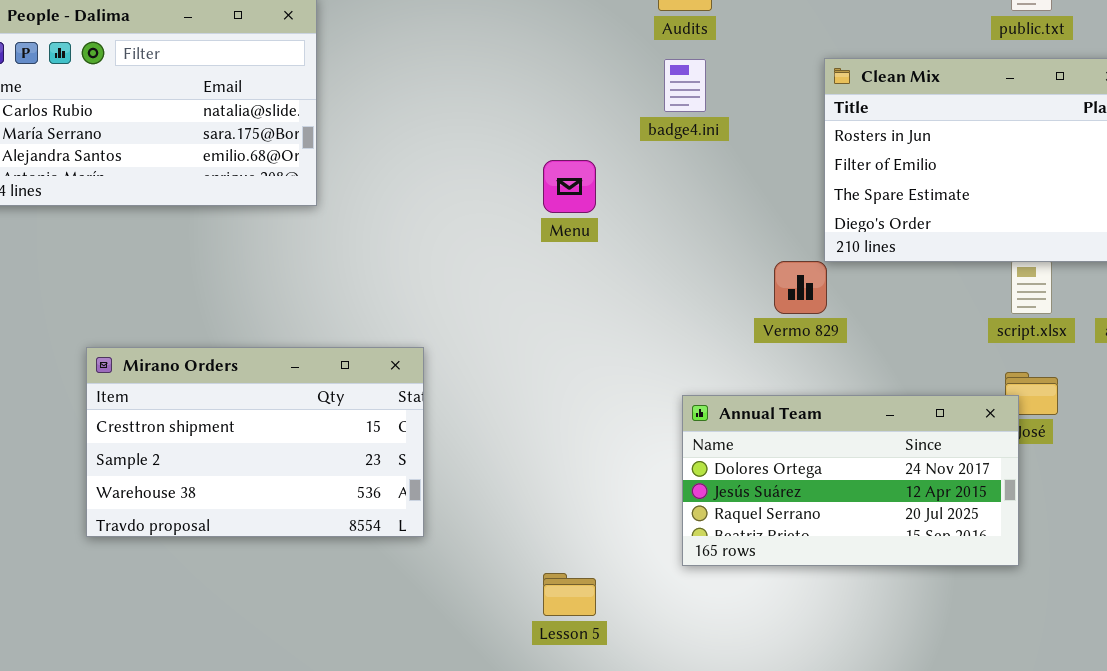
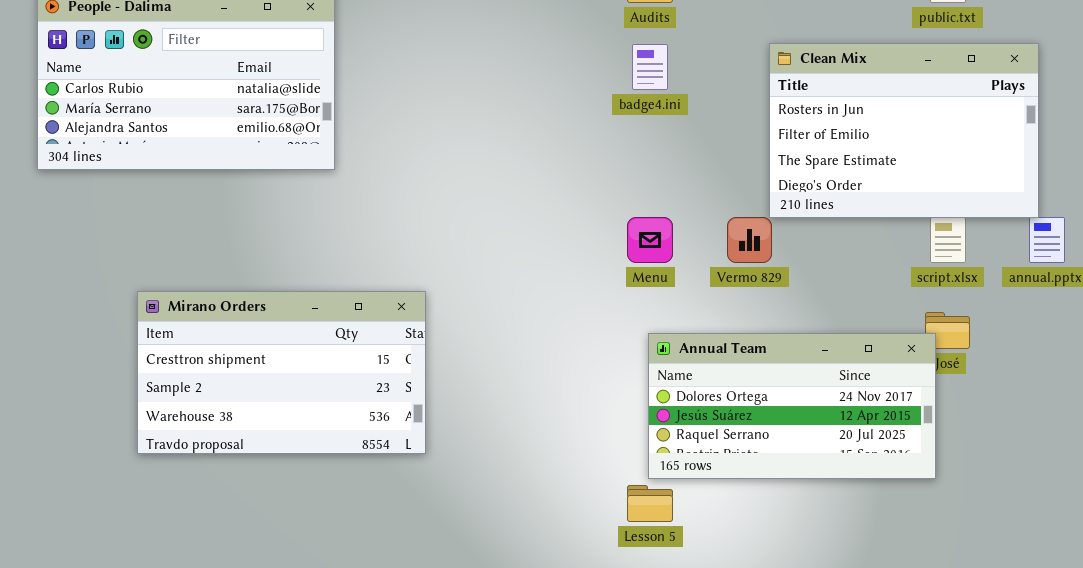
Menu: [543,160,596,213] -> [627,217,673,263], moved
Lesson 5: [543,573,596,616] -> [627,485,673,522], moved

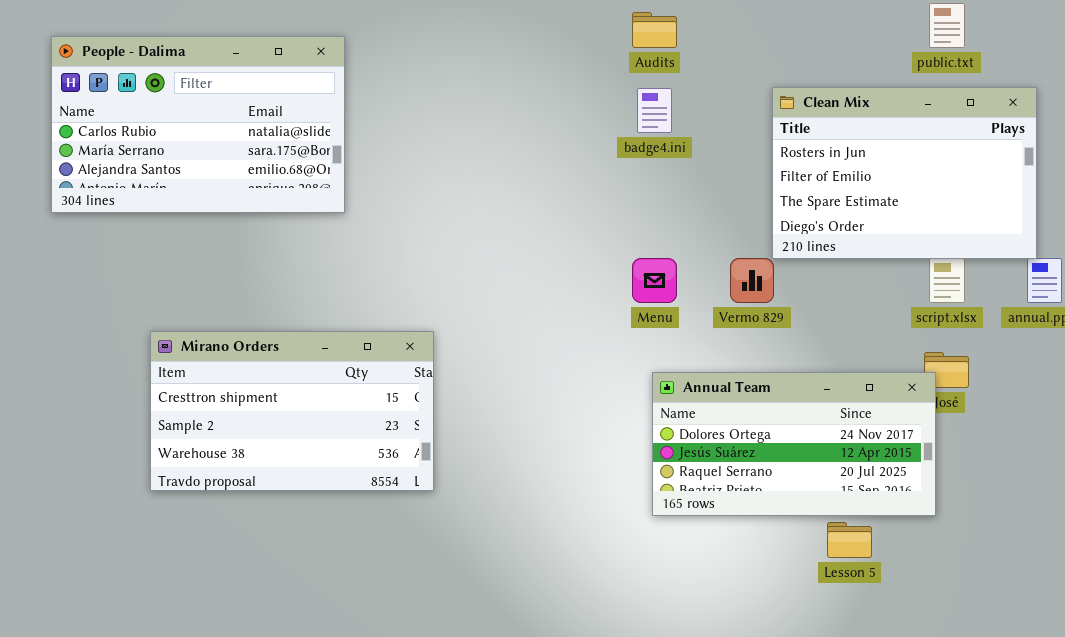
Lesson 5: [627,485,673,522] -> [827,522,872,558], moved

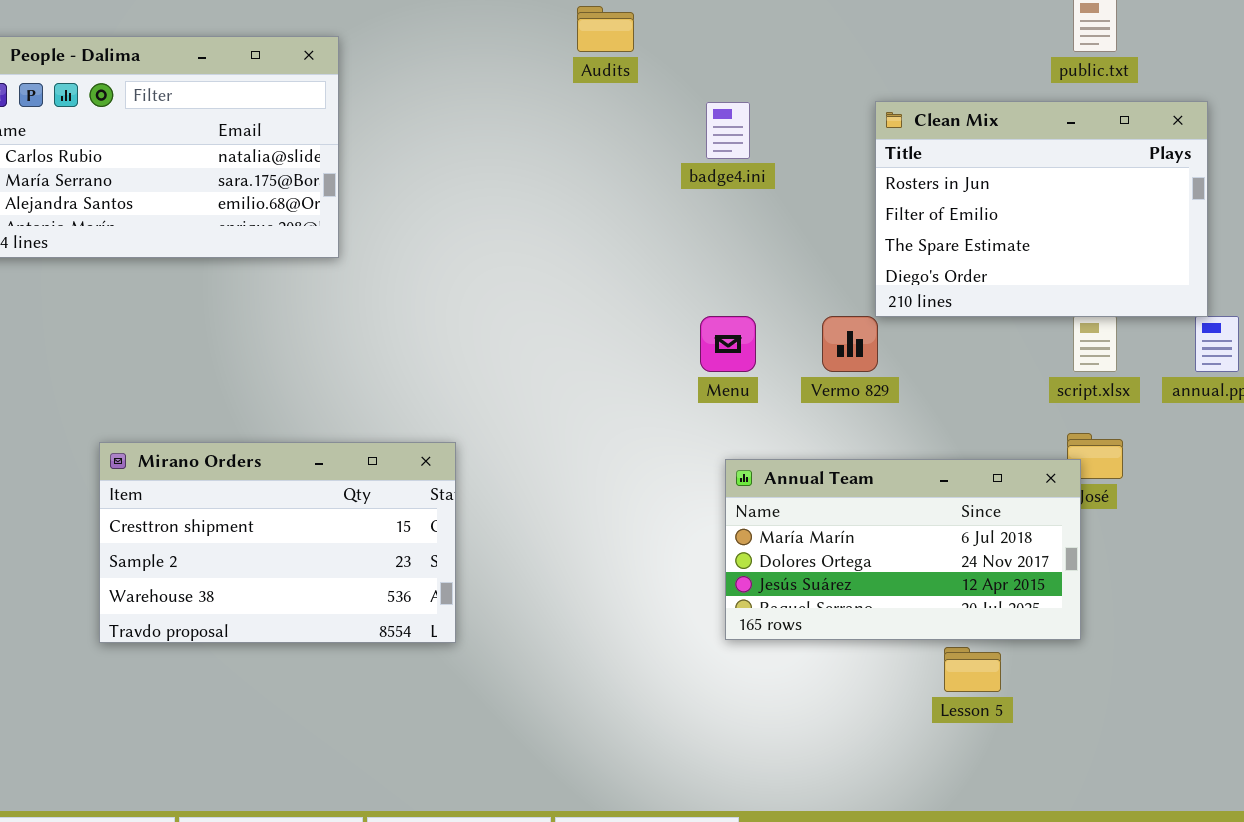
Audits: [632,12,677,48] -> [577,6,634,52], moved
Mirano Orders: [150,331,434,491] -> [99,442,456,643], moved
Annual Team: [652,372,936,516] -> [725,459,1081,640], scrolled up 1 row

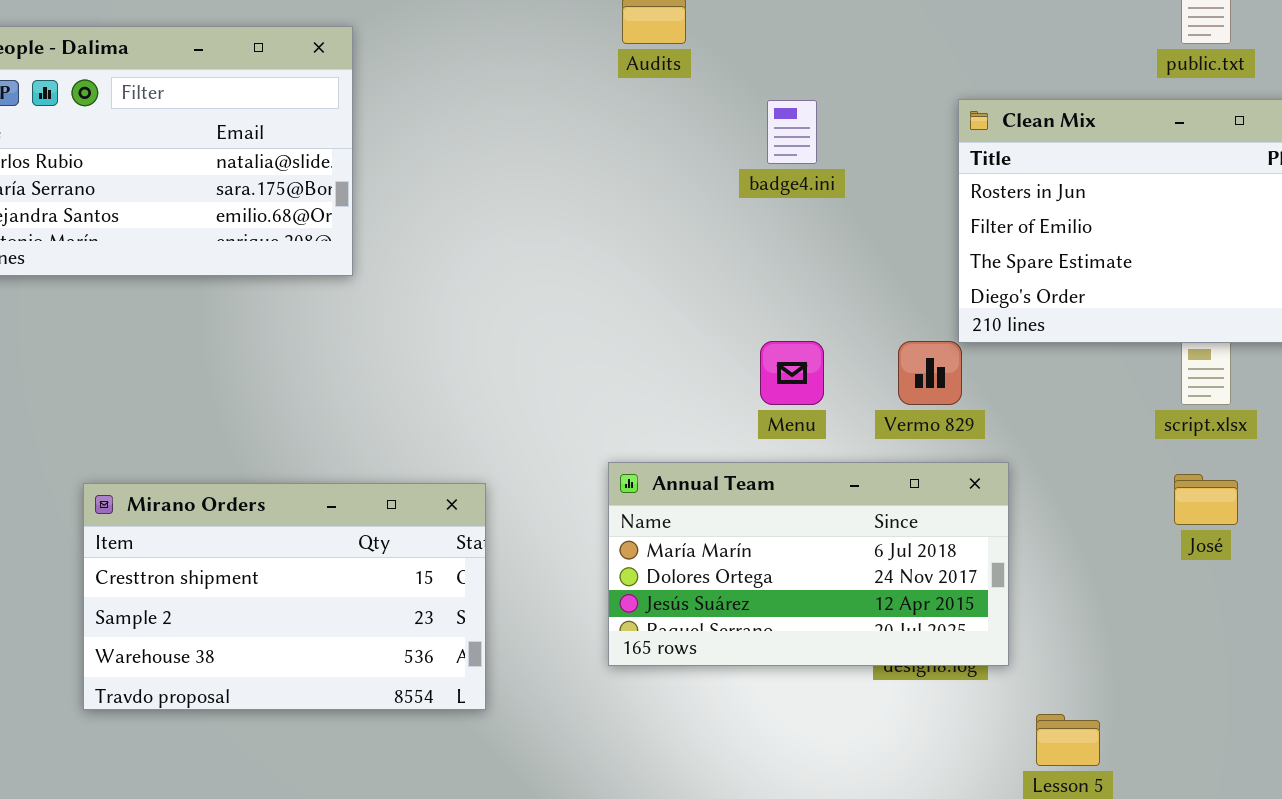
Annual Team: [725,459,1081,640] -> [608,462,1009,666], moved

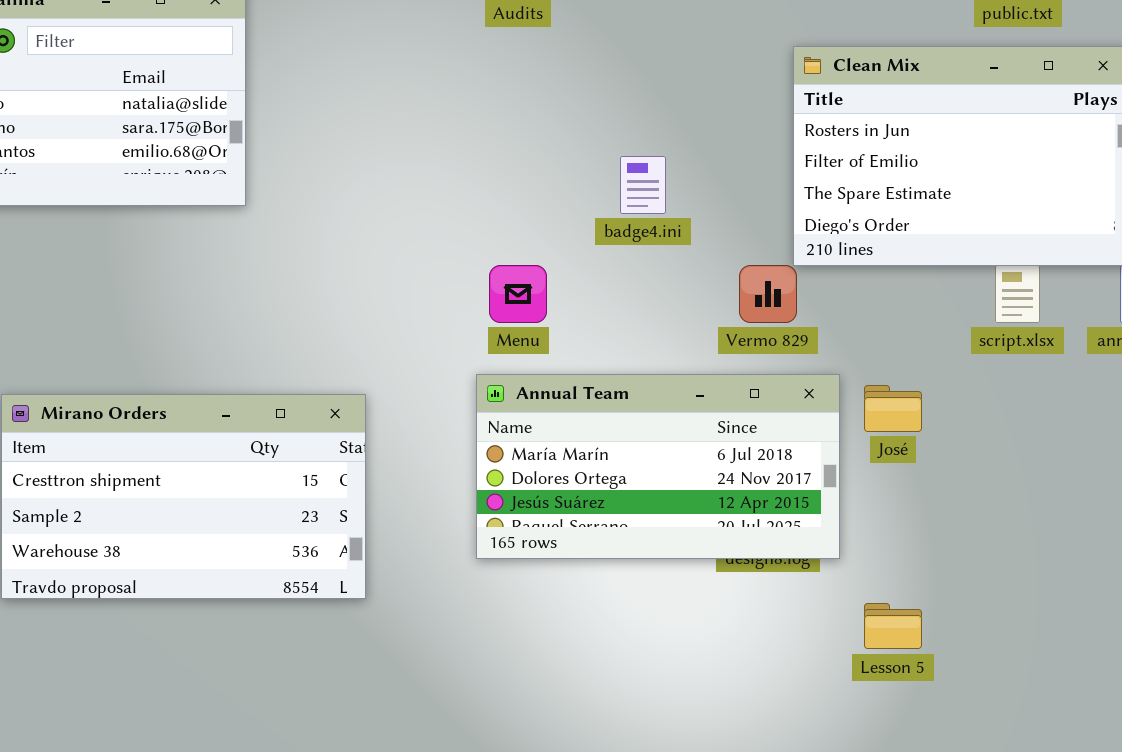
badge4.ini: [767,100,817,164] -> [620,156,666,214], moved
Menu: [760,341,824,405] -> [489,265,547,323], moved
José: [1174,474,1238,525] -> [864,385,922,432], moved

